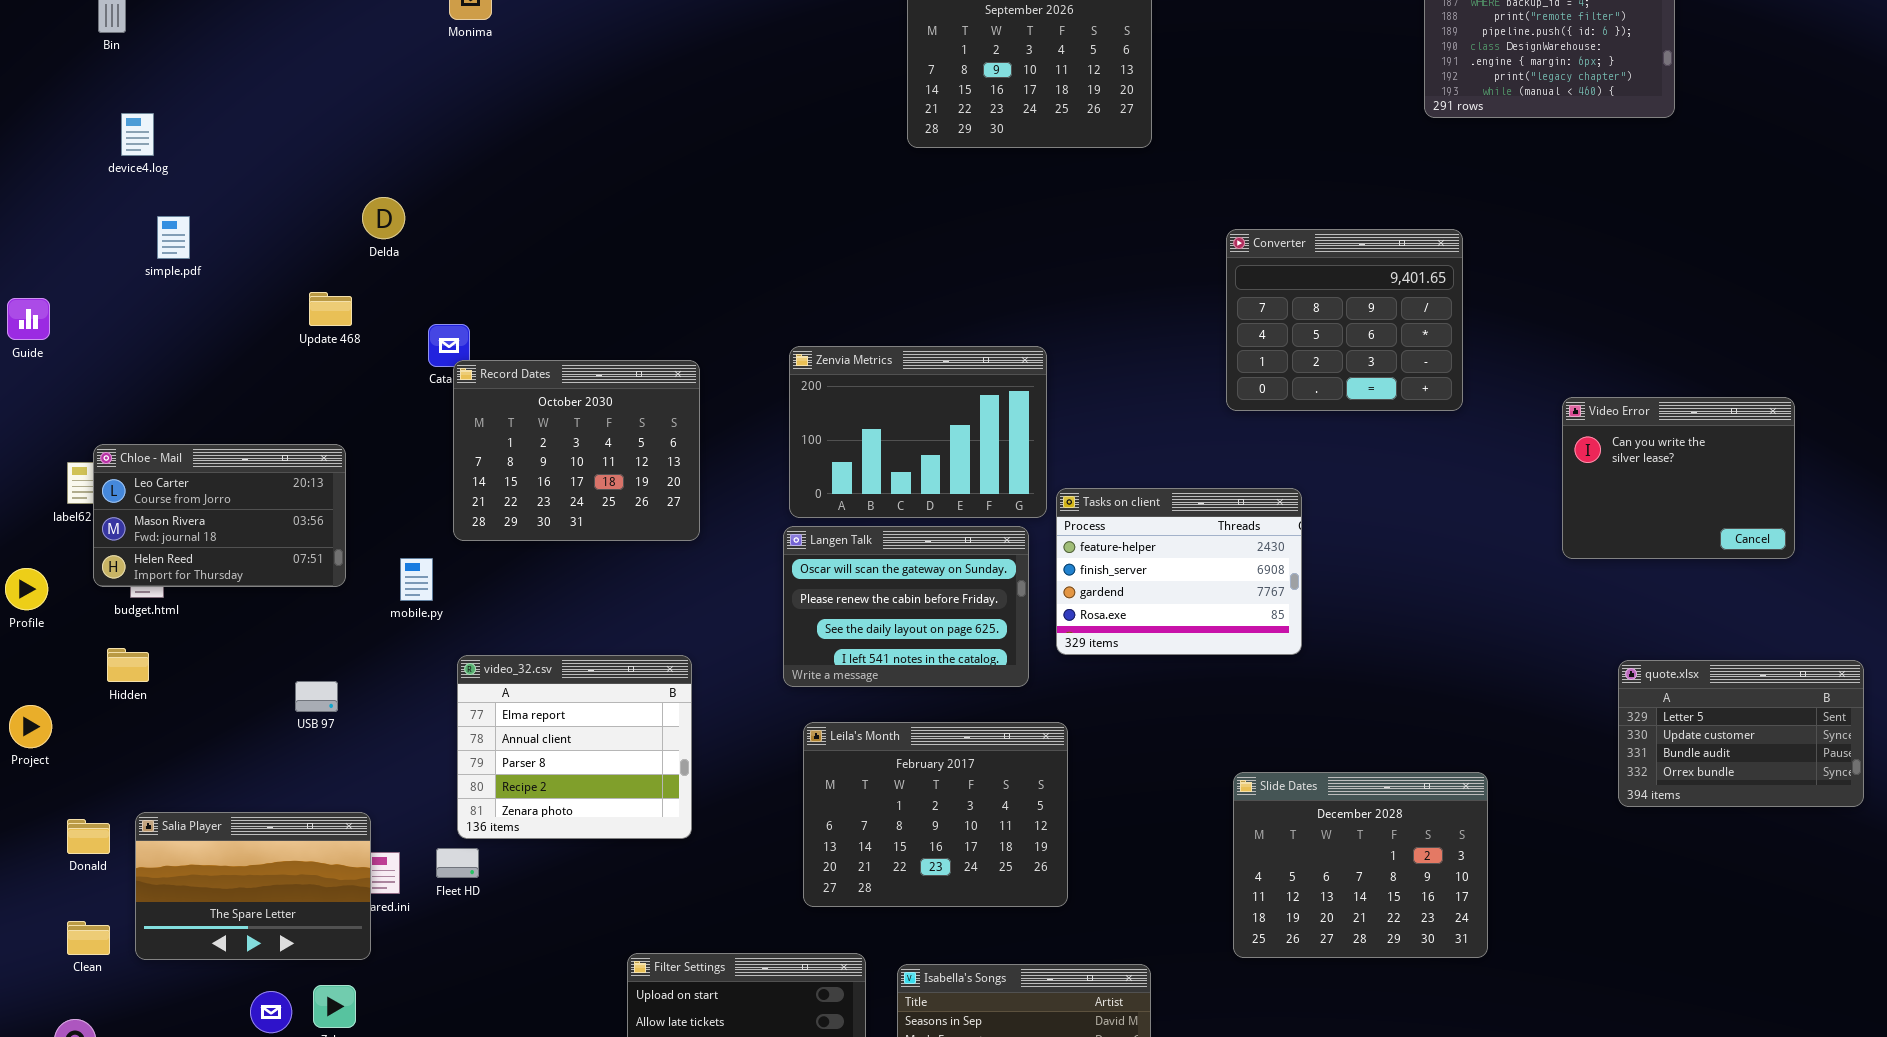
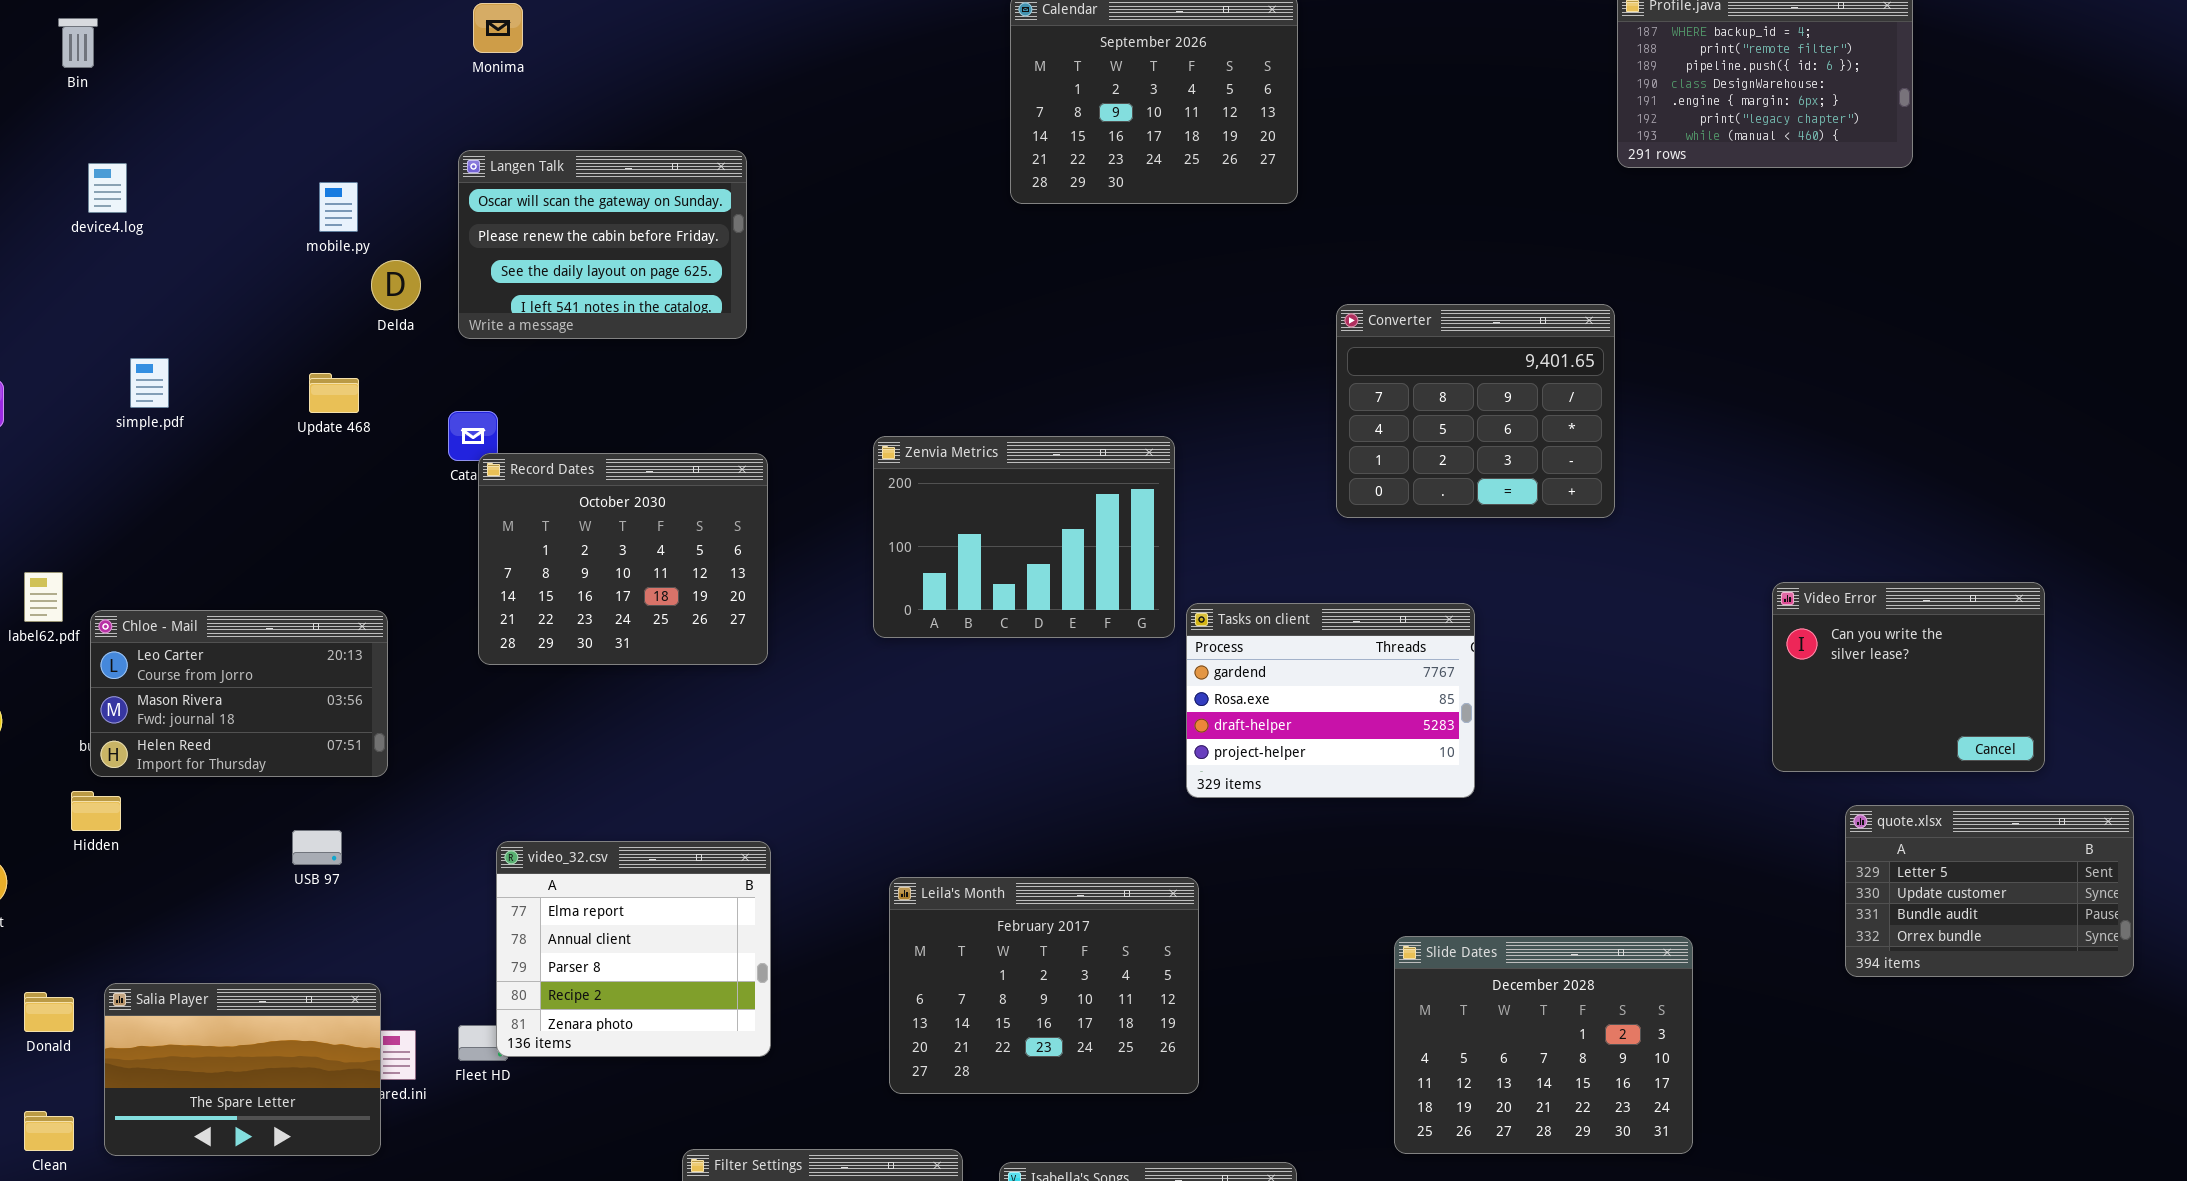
simple.pdf: [157,216,190,259] -> [130,358,169,408], moved
Converter: [1226,229,1463,411] -> [1336,304,1615,518], moved
Video Error: [1562,397,1795,559] -> [1772,582,2045,772], moved
Chloe - Mail: [93,444,346,587] -> [90,610,388,777], moved
Tasks on client: [1056,488,1302,655] -> [1186,603,1475,798], scrolled down 2 rows
Langen Talk: [783,526,1029,687] -> [458,150,747,339], moved
mobile.py: [400,558,433,601] -> [319,182,358,232], moved
video_32.csv: [457,655,692,839] -> [496,841,771,1057], moved

